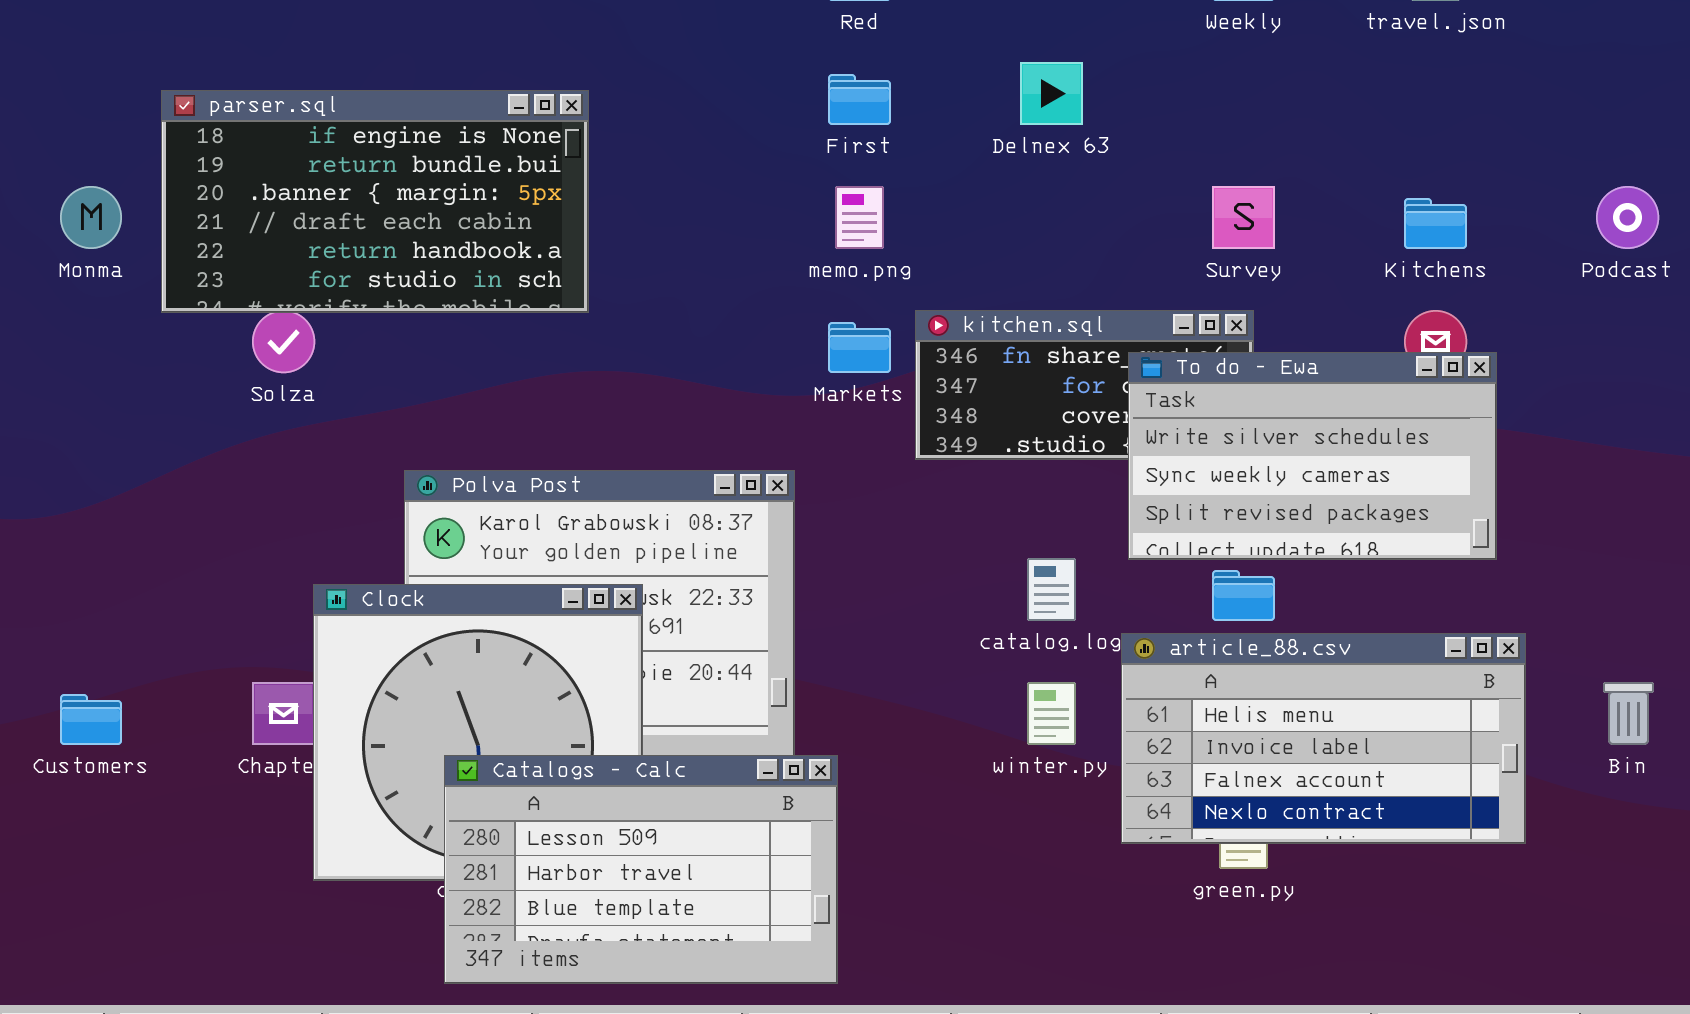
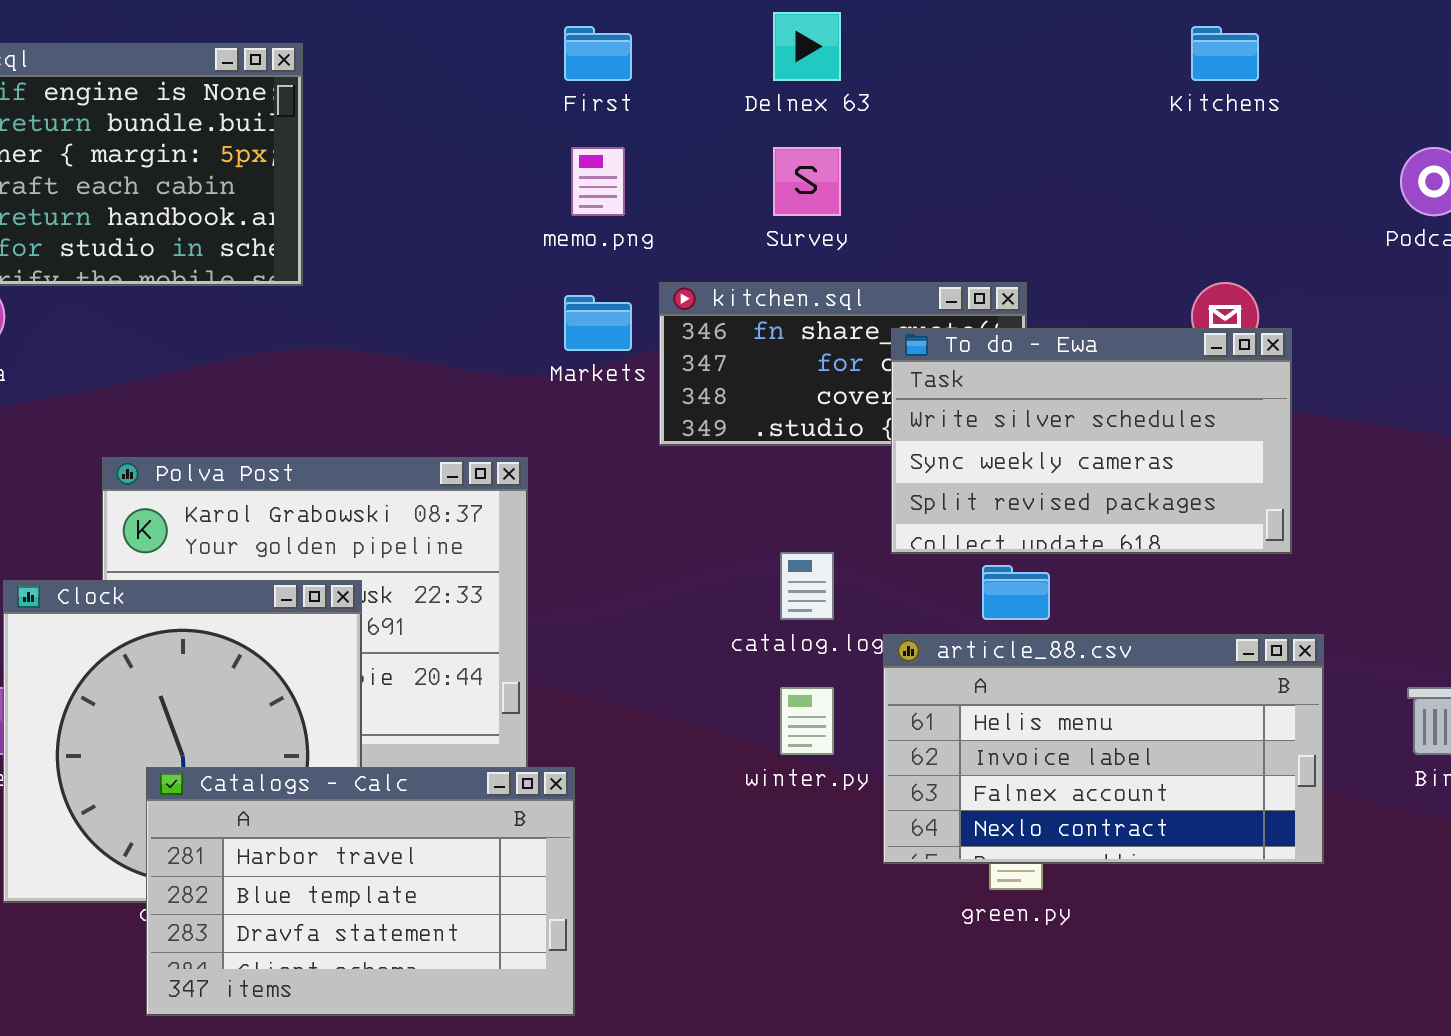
Survey: [1212,186,1275,249] -> [773,147,841,216], moved
Kitchens: [1404,198,1467,249] -> [1191,26,1259,81], moved
Catalogs - Calc: [444,755,838,984] -> [146,767,575,1016], scrolled down 1 row

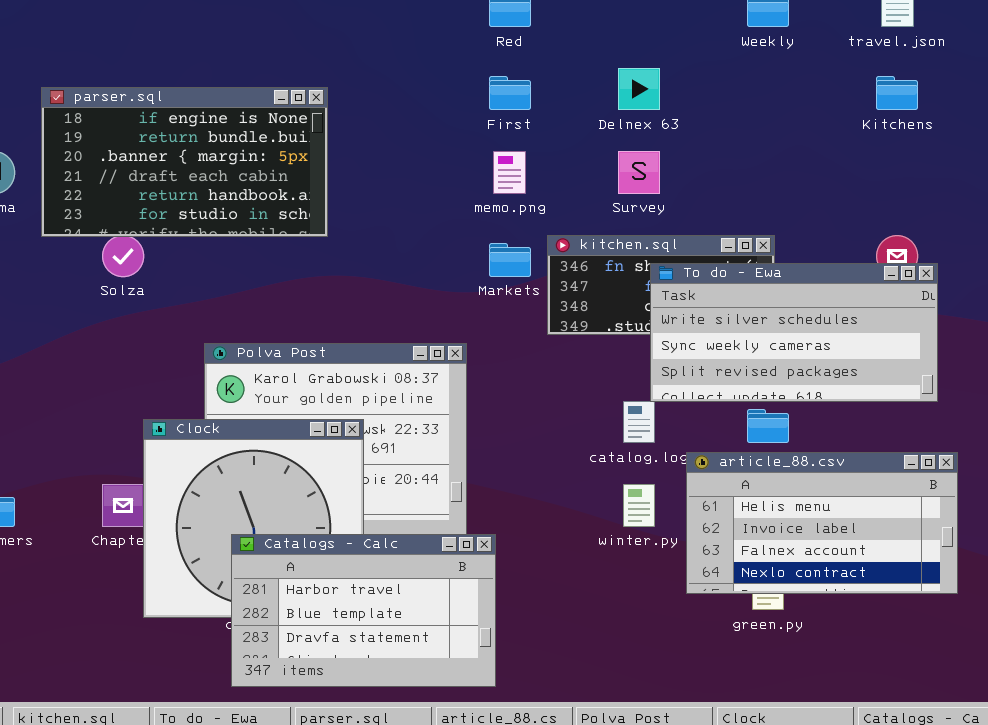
To do - Ewa: [891,328,1292,554] -> [650,263,938,402], resized

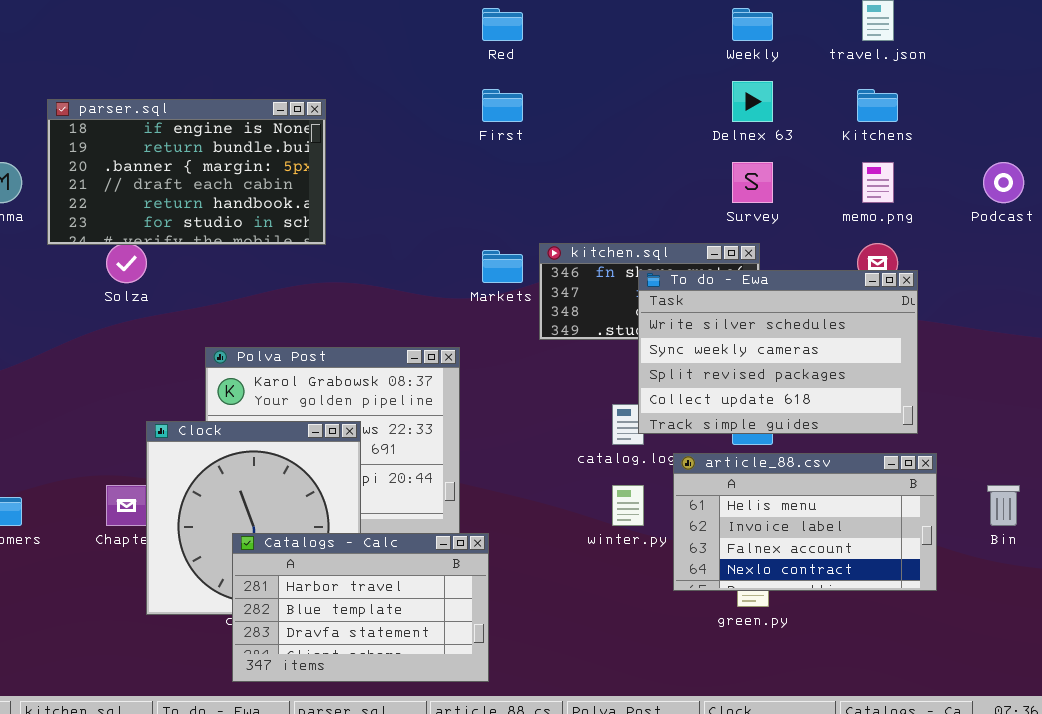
Delnex 63: [618,68,660,110] -> [732,81,773,122], moved
memo.png: [493,151,526,194] -> [862,162,894,203], moved
Survey: [618,151,660,194] -> [732,162,773,203], moved
To do - Ewa: [650,263,938,402] -> [638,270,918,434], resized

